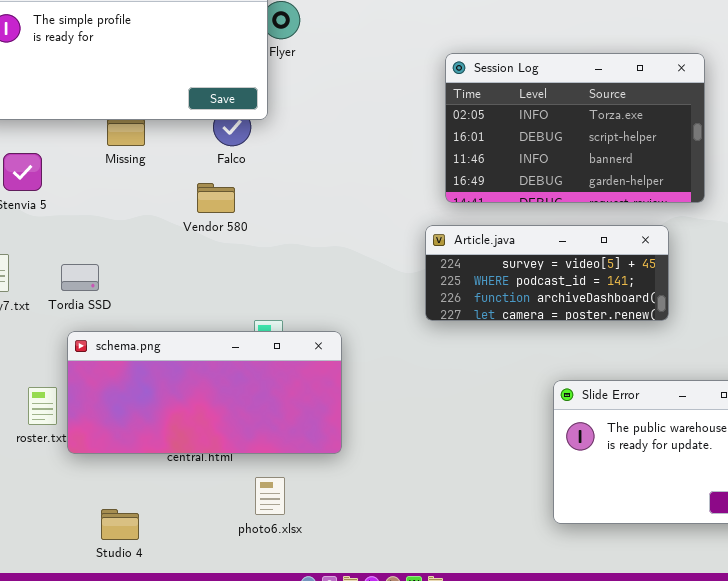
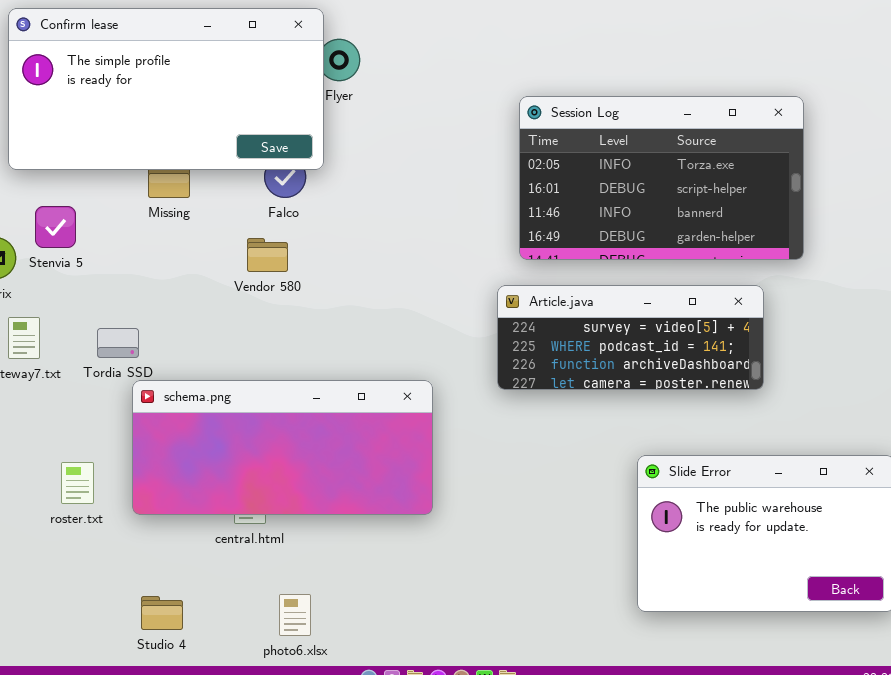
schema.png: [67,331,342,454] -> [132,380,433,515], moved
photo6.xlsx: [255,477,285,515] -> [279,594,311,636], moved

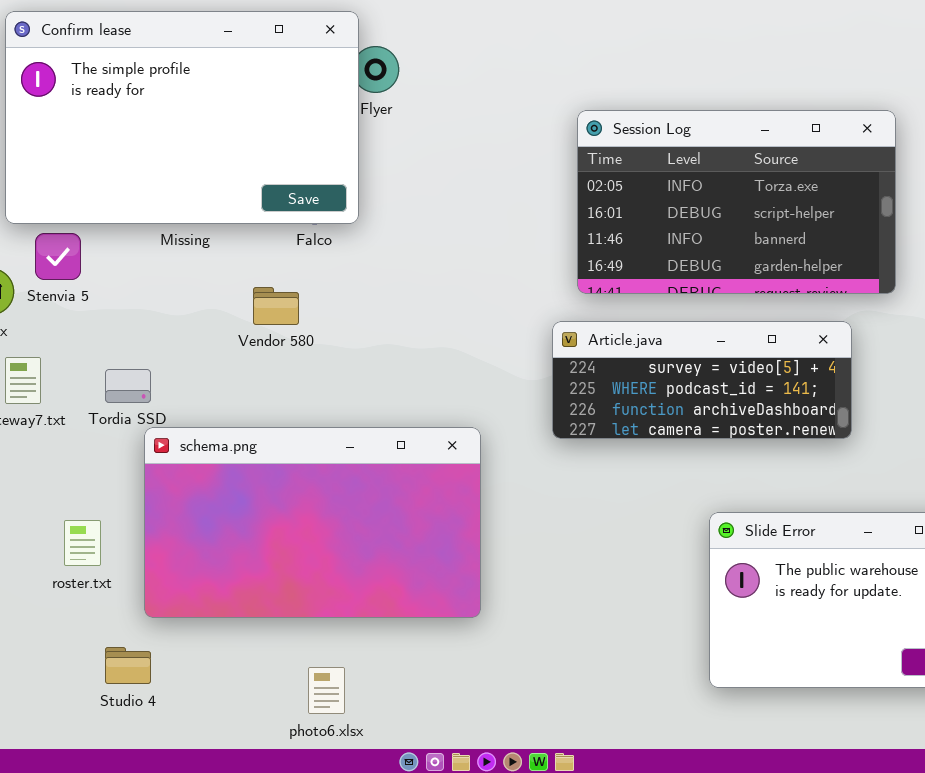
Confirm lease: [8,8,324,170] -> [5,11,359,224], resized
Vendor 580: [247,238,288,272] -> [253,287,299,325], moved
schema.png: [132,380,433,515] -> [144,427,481,618], resized
Studio 4: [141,596,183,630] -> [105,647,151,684], moved

